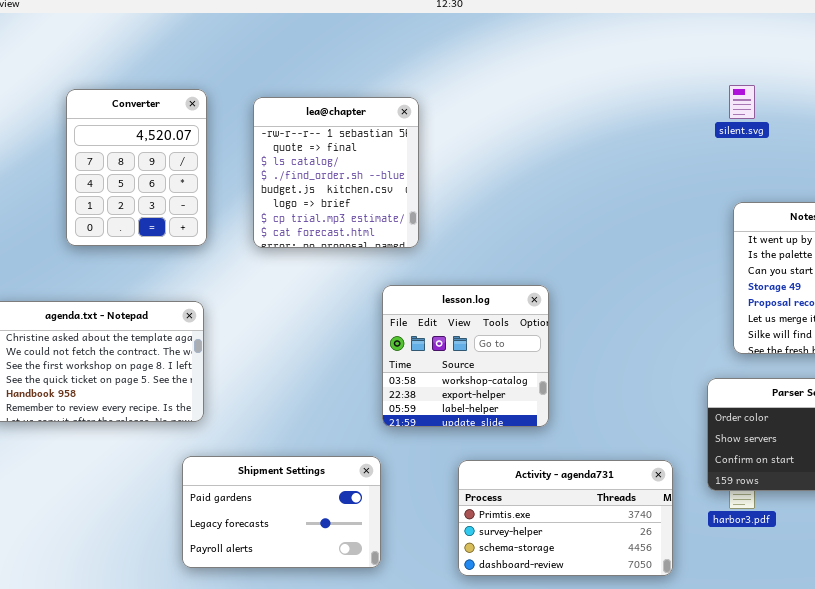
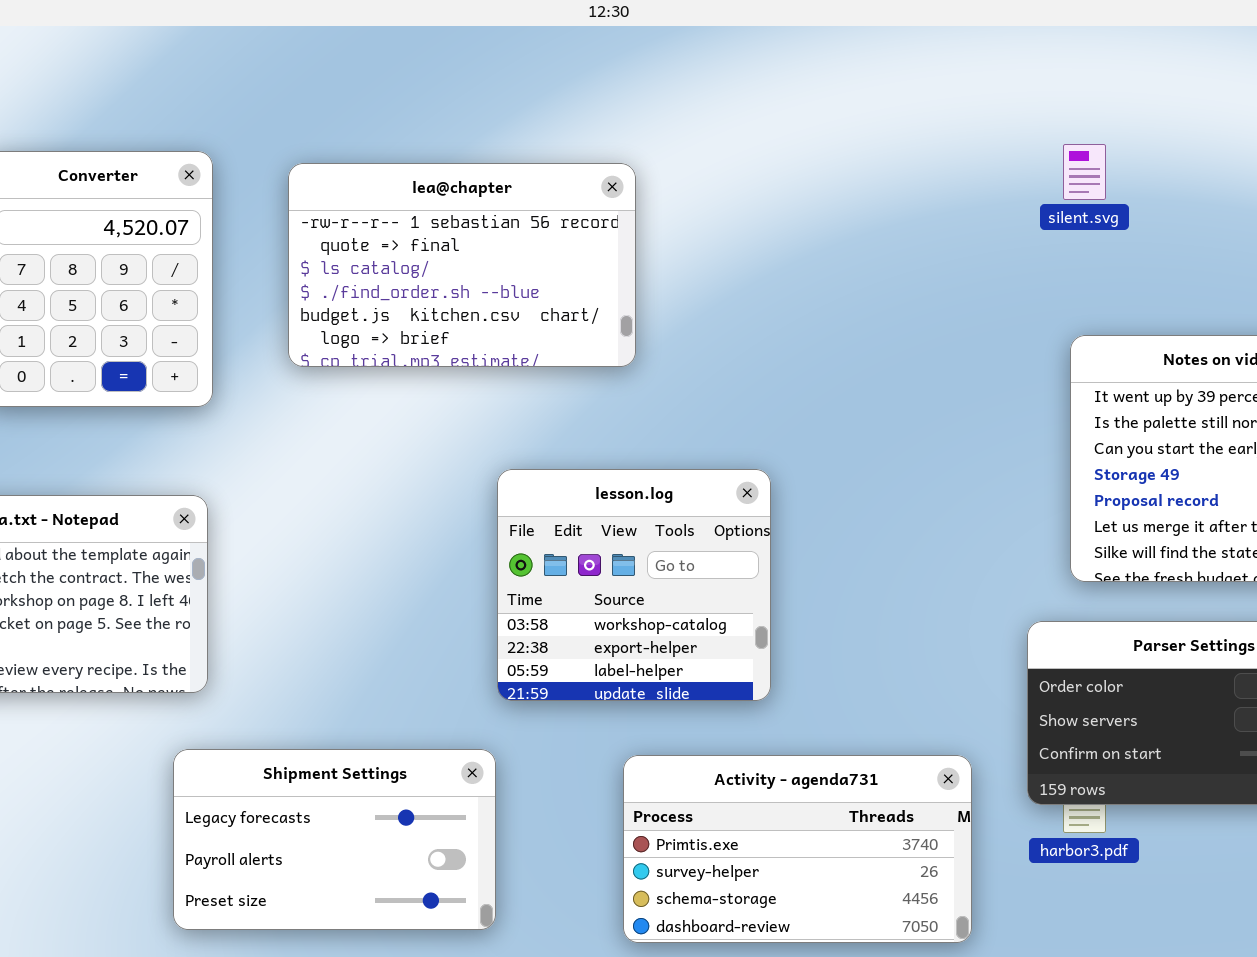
lea@chapter: [253,97,419,248] -> [288,163,636,367], resized
Shipment Settings: [182,456,381,568] -> [173,749,496,930], scrolled down 1 row

